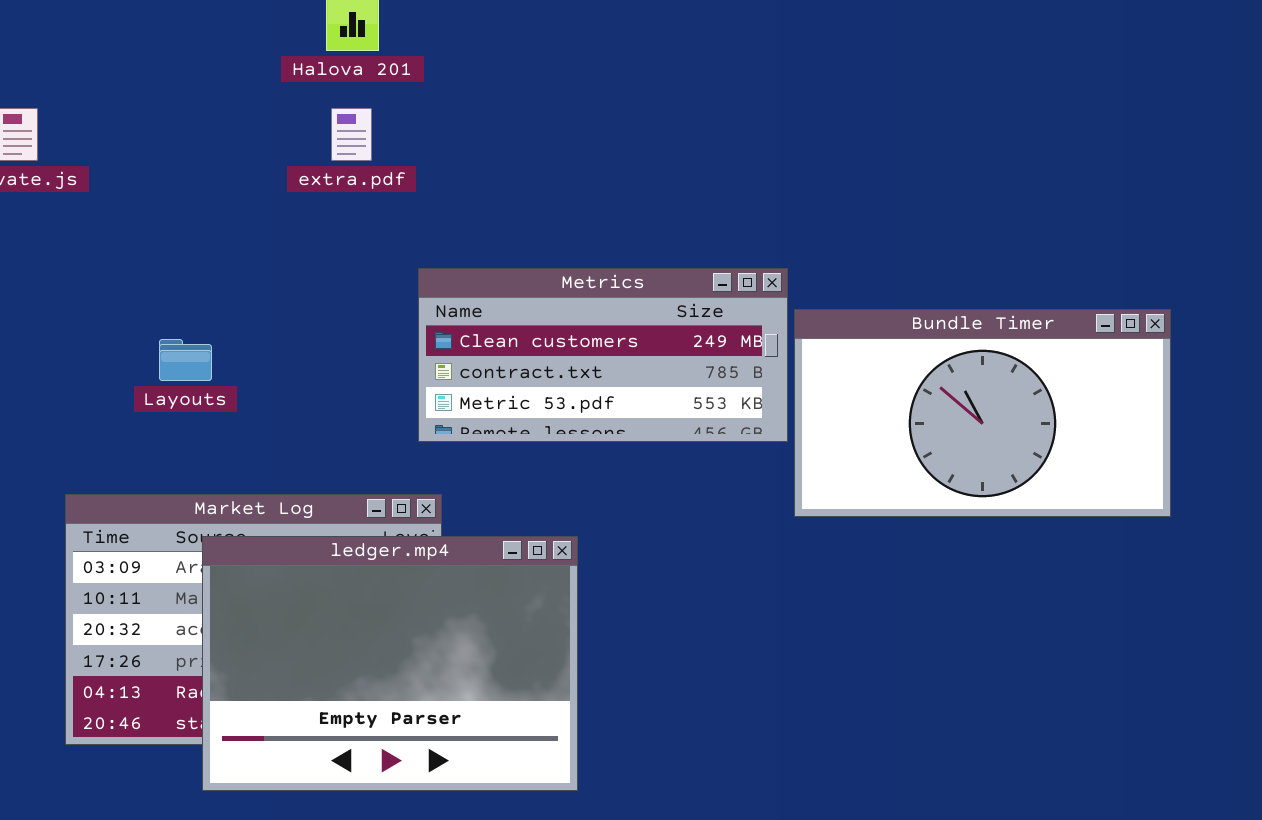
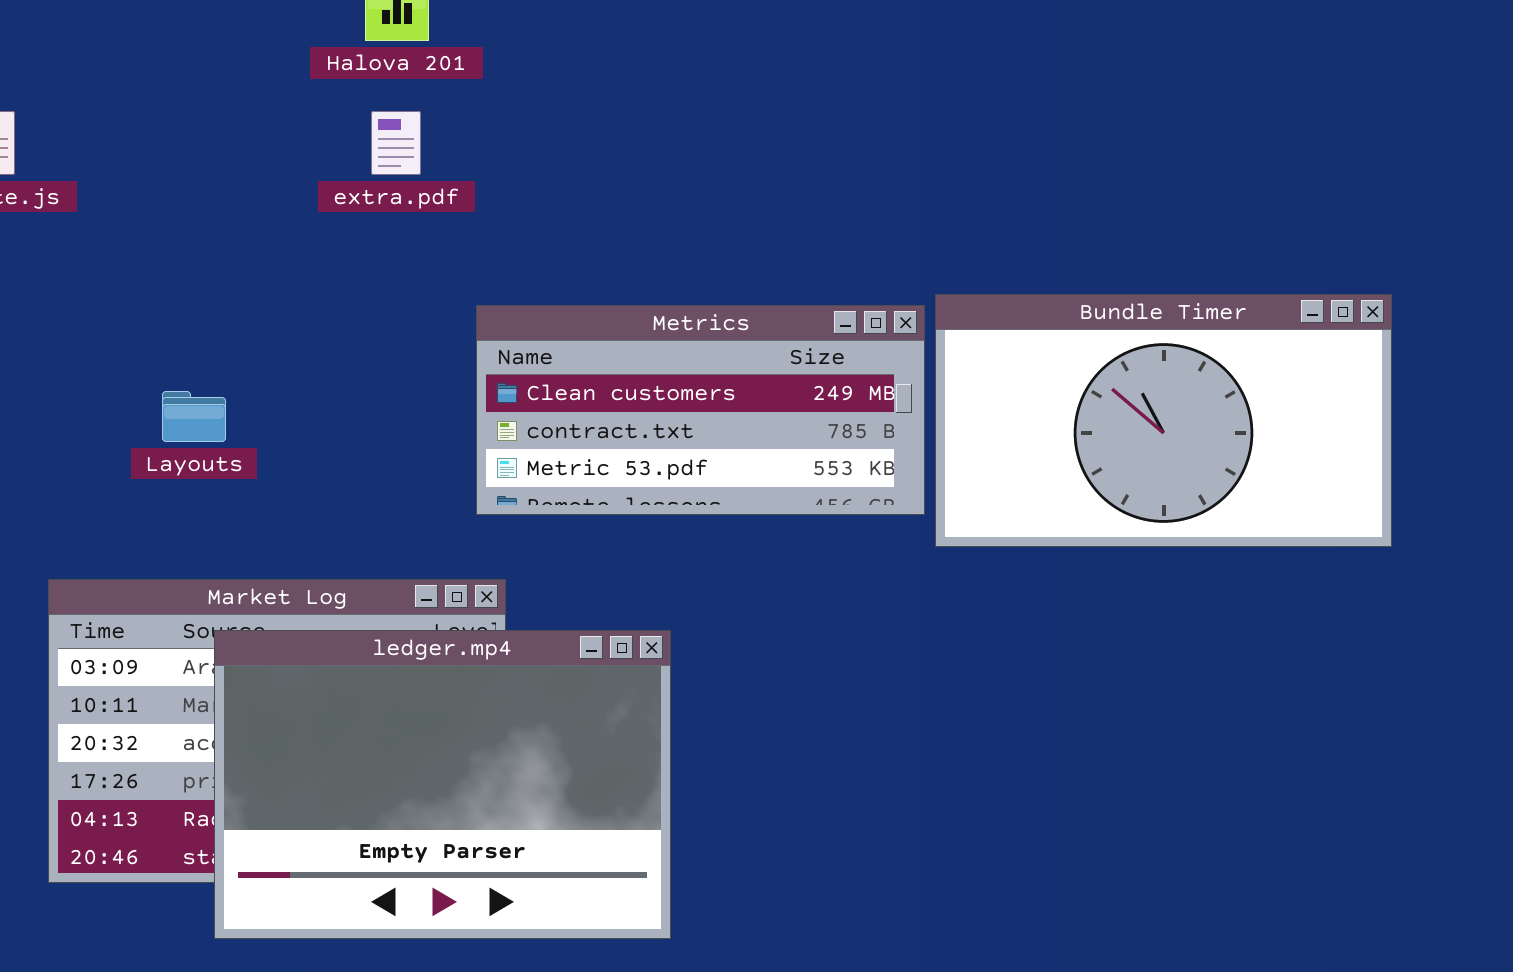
Bundle Timer: [794,309,1171,517] -> [935,294,1392,547], moved

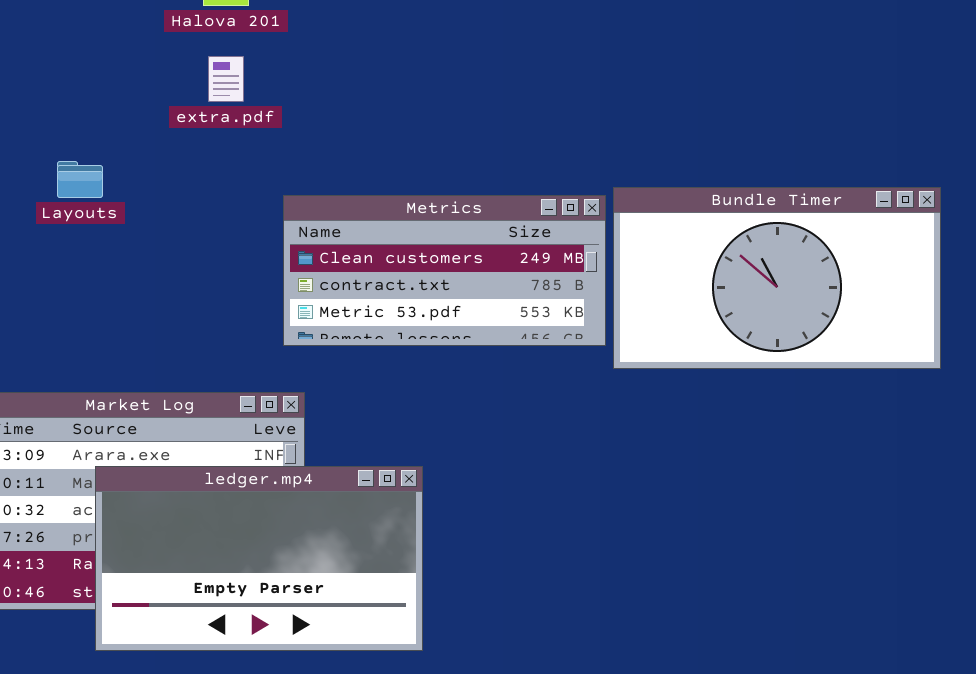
Layouts: [162,391,226,442] -> [57,161,103,198], moved
ledger.mp4: [214,630,671,939] -> [95,466,423,651], resized

